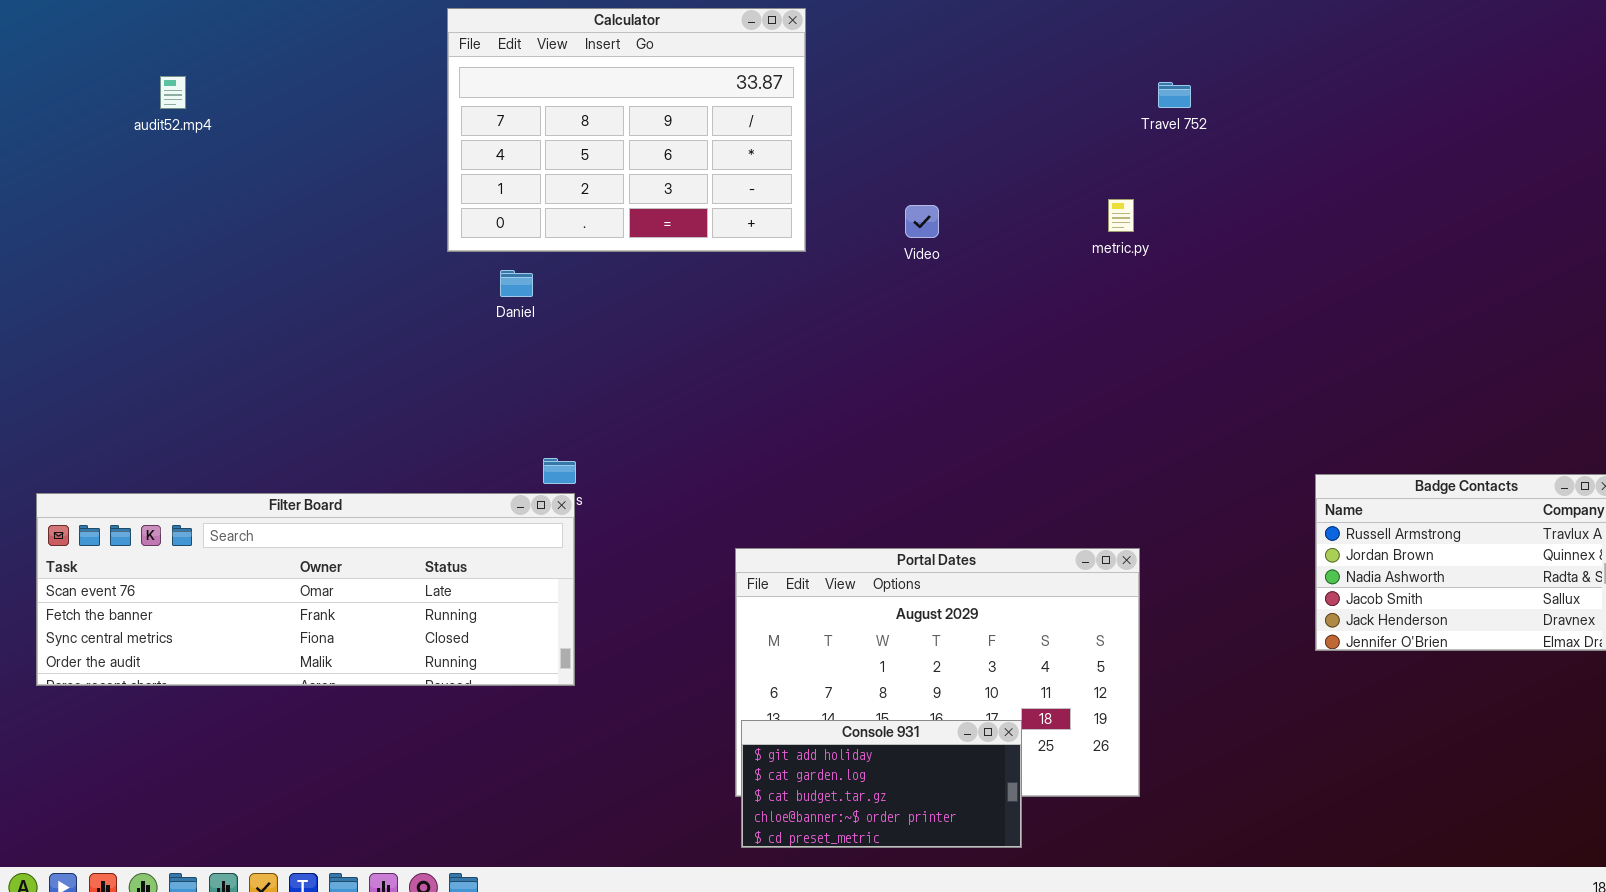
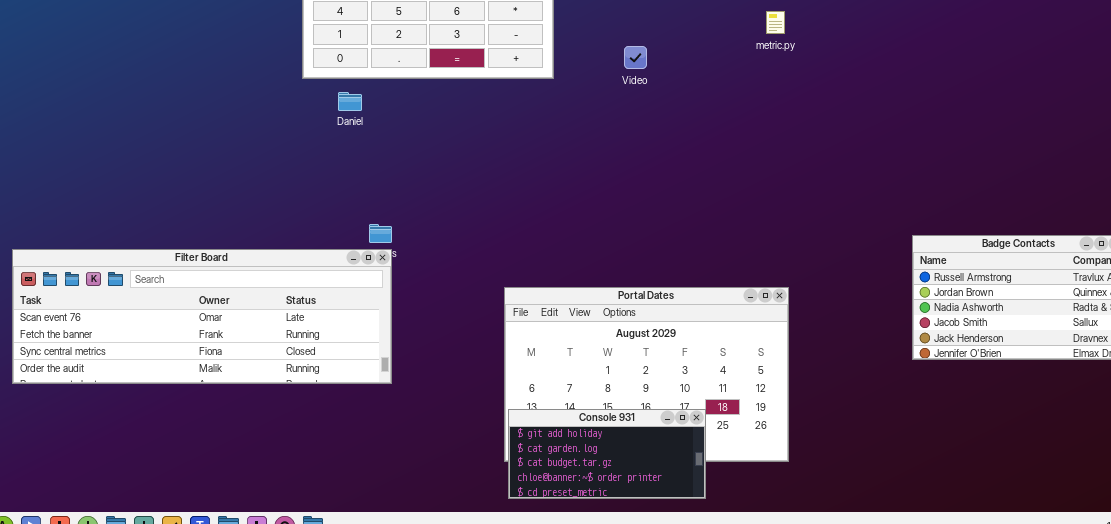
metric.py: [1108,199,1134,232] -> [766,11,785,34], moved

